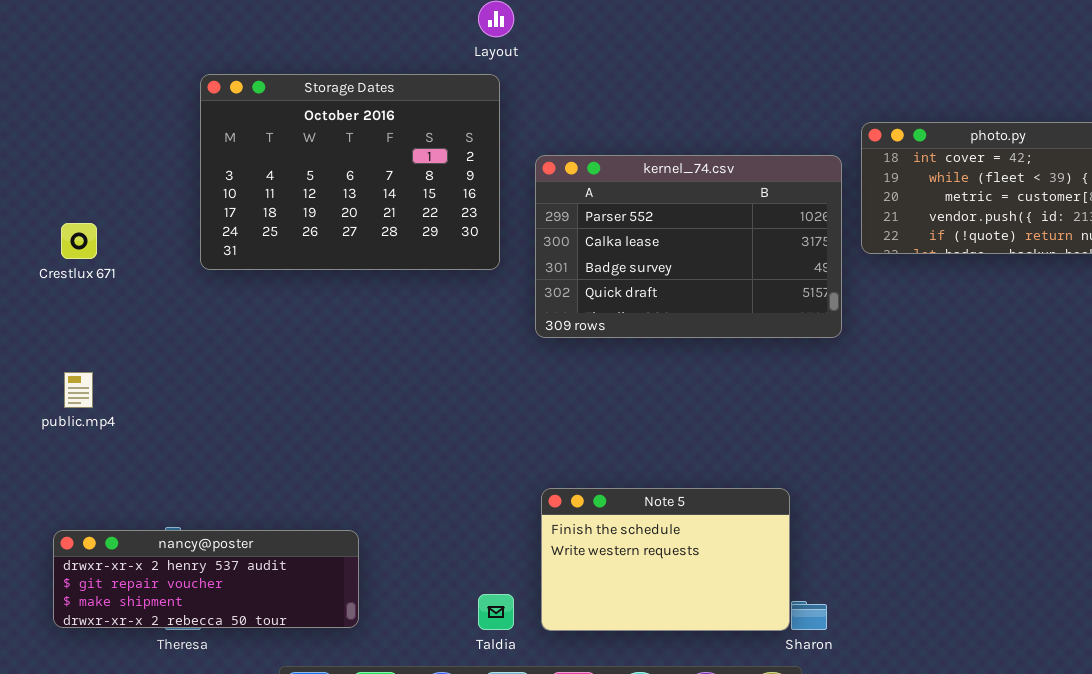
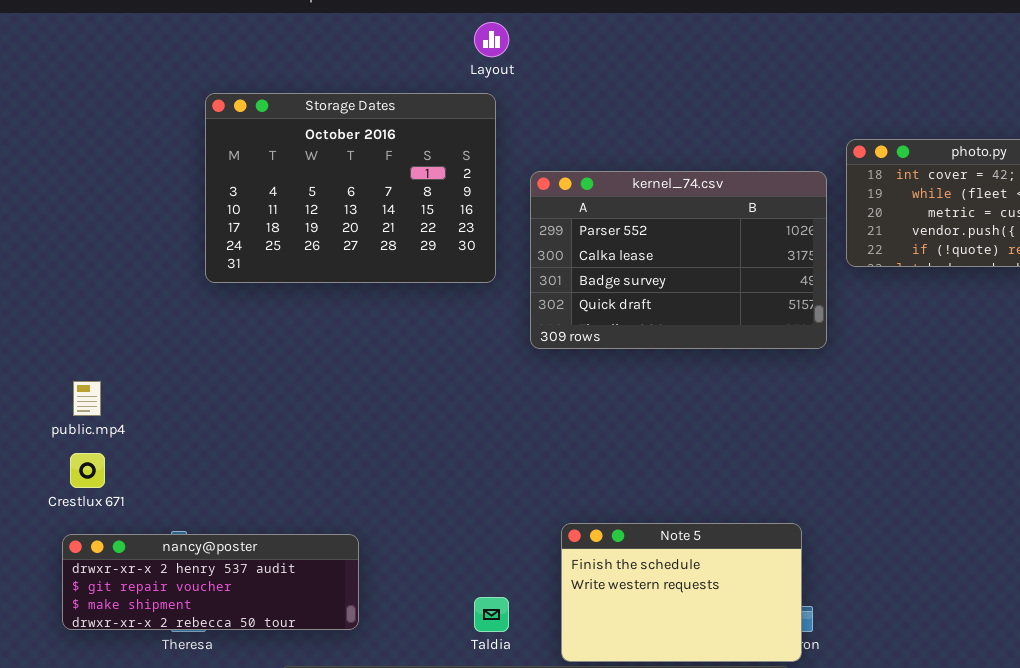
Crestlux 671: [61,223,97,259] -> [70,453,105,488], moved
Note 5: [541,488,790,631] -> [561,523,802,662], moved

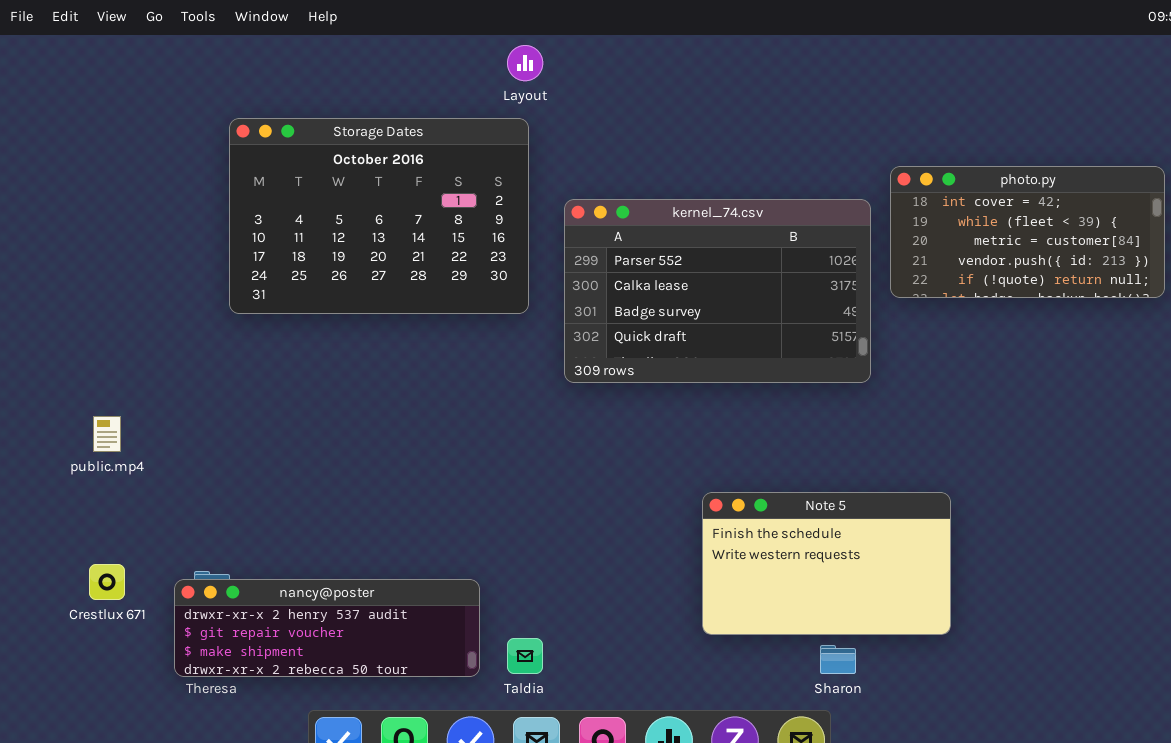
Crestlux 671: [70,453,105,488] -> [89,564,125,600], moved
Note 5: [561,523,802,662] -> [702,492,951,635], moved
nancy@poster: [62,534,359,630] -> [174,579,480,677], moved

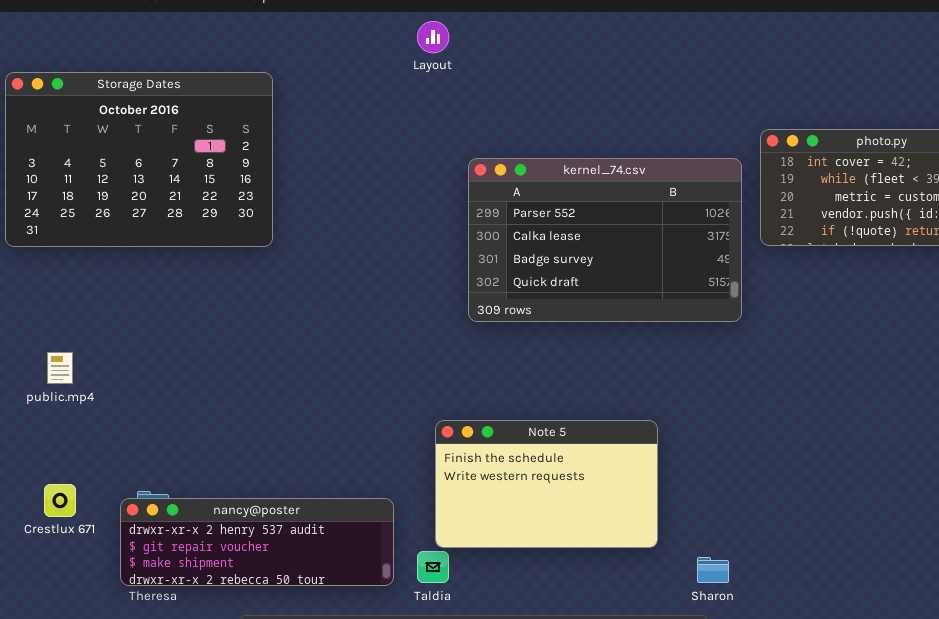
Storage Dates: [229,118,529,314] -> [5,72,273,247], moved
Note 5: [702,492,951,635] -> [435,420,658,548], moved

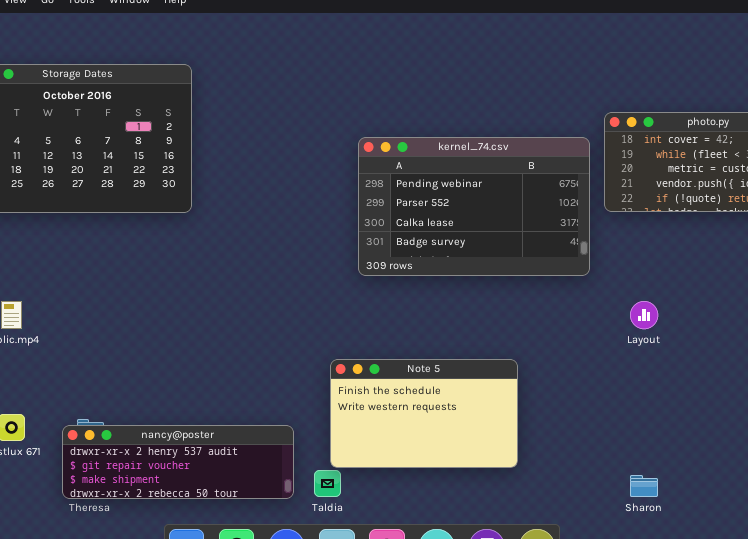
Layout: [417,21,449,53] -> [630,301,658,329], moved
kernel_74.csv: [468,158,742,322] -> [358,137,590,276], scrolled up 1 row
Sharon: [697,557,729,583] -> [630,475,658,497], moved

